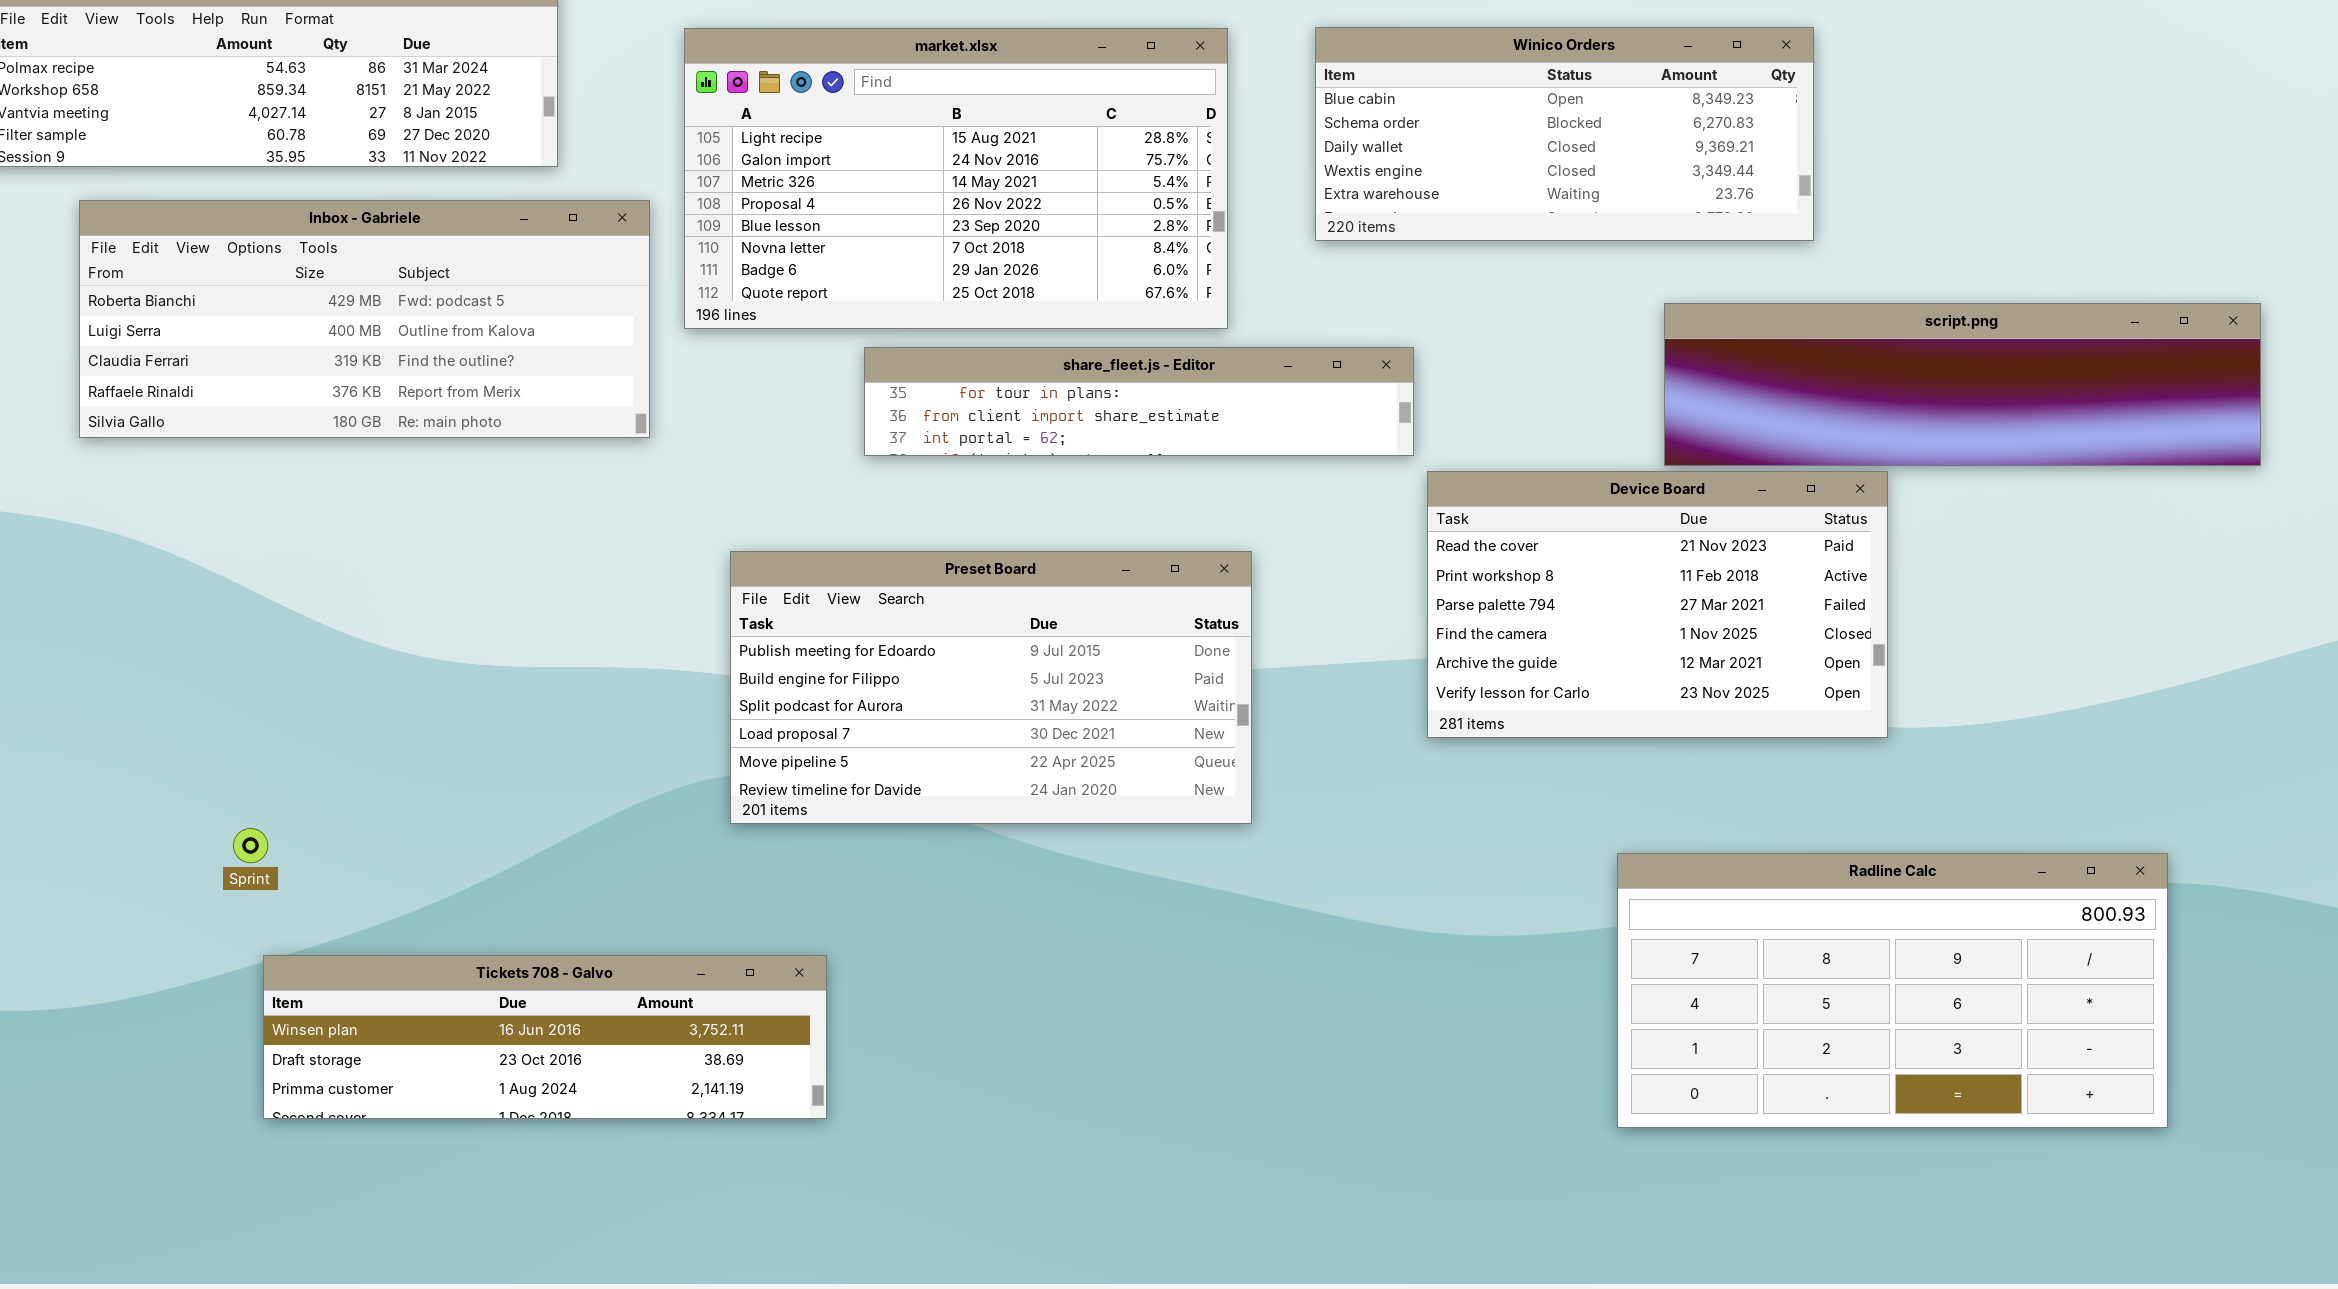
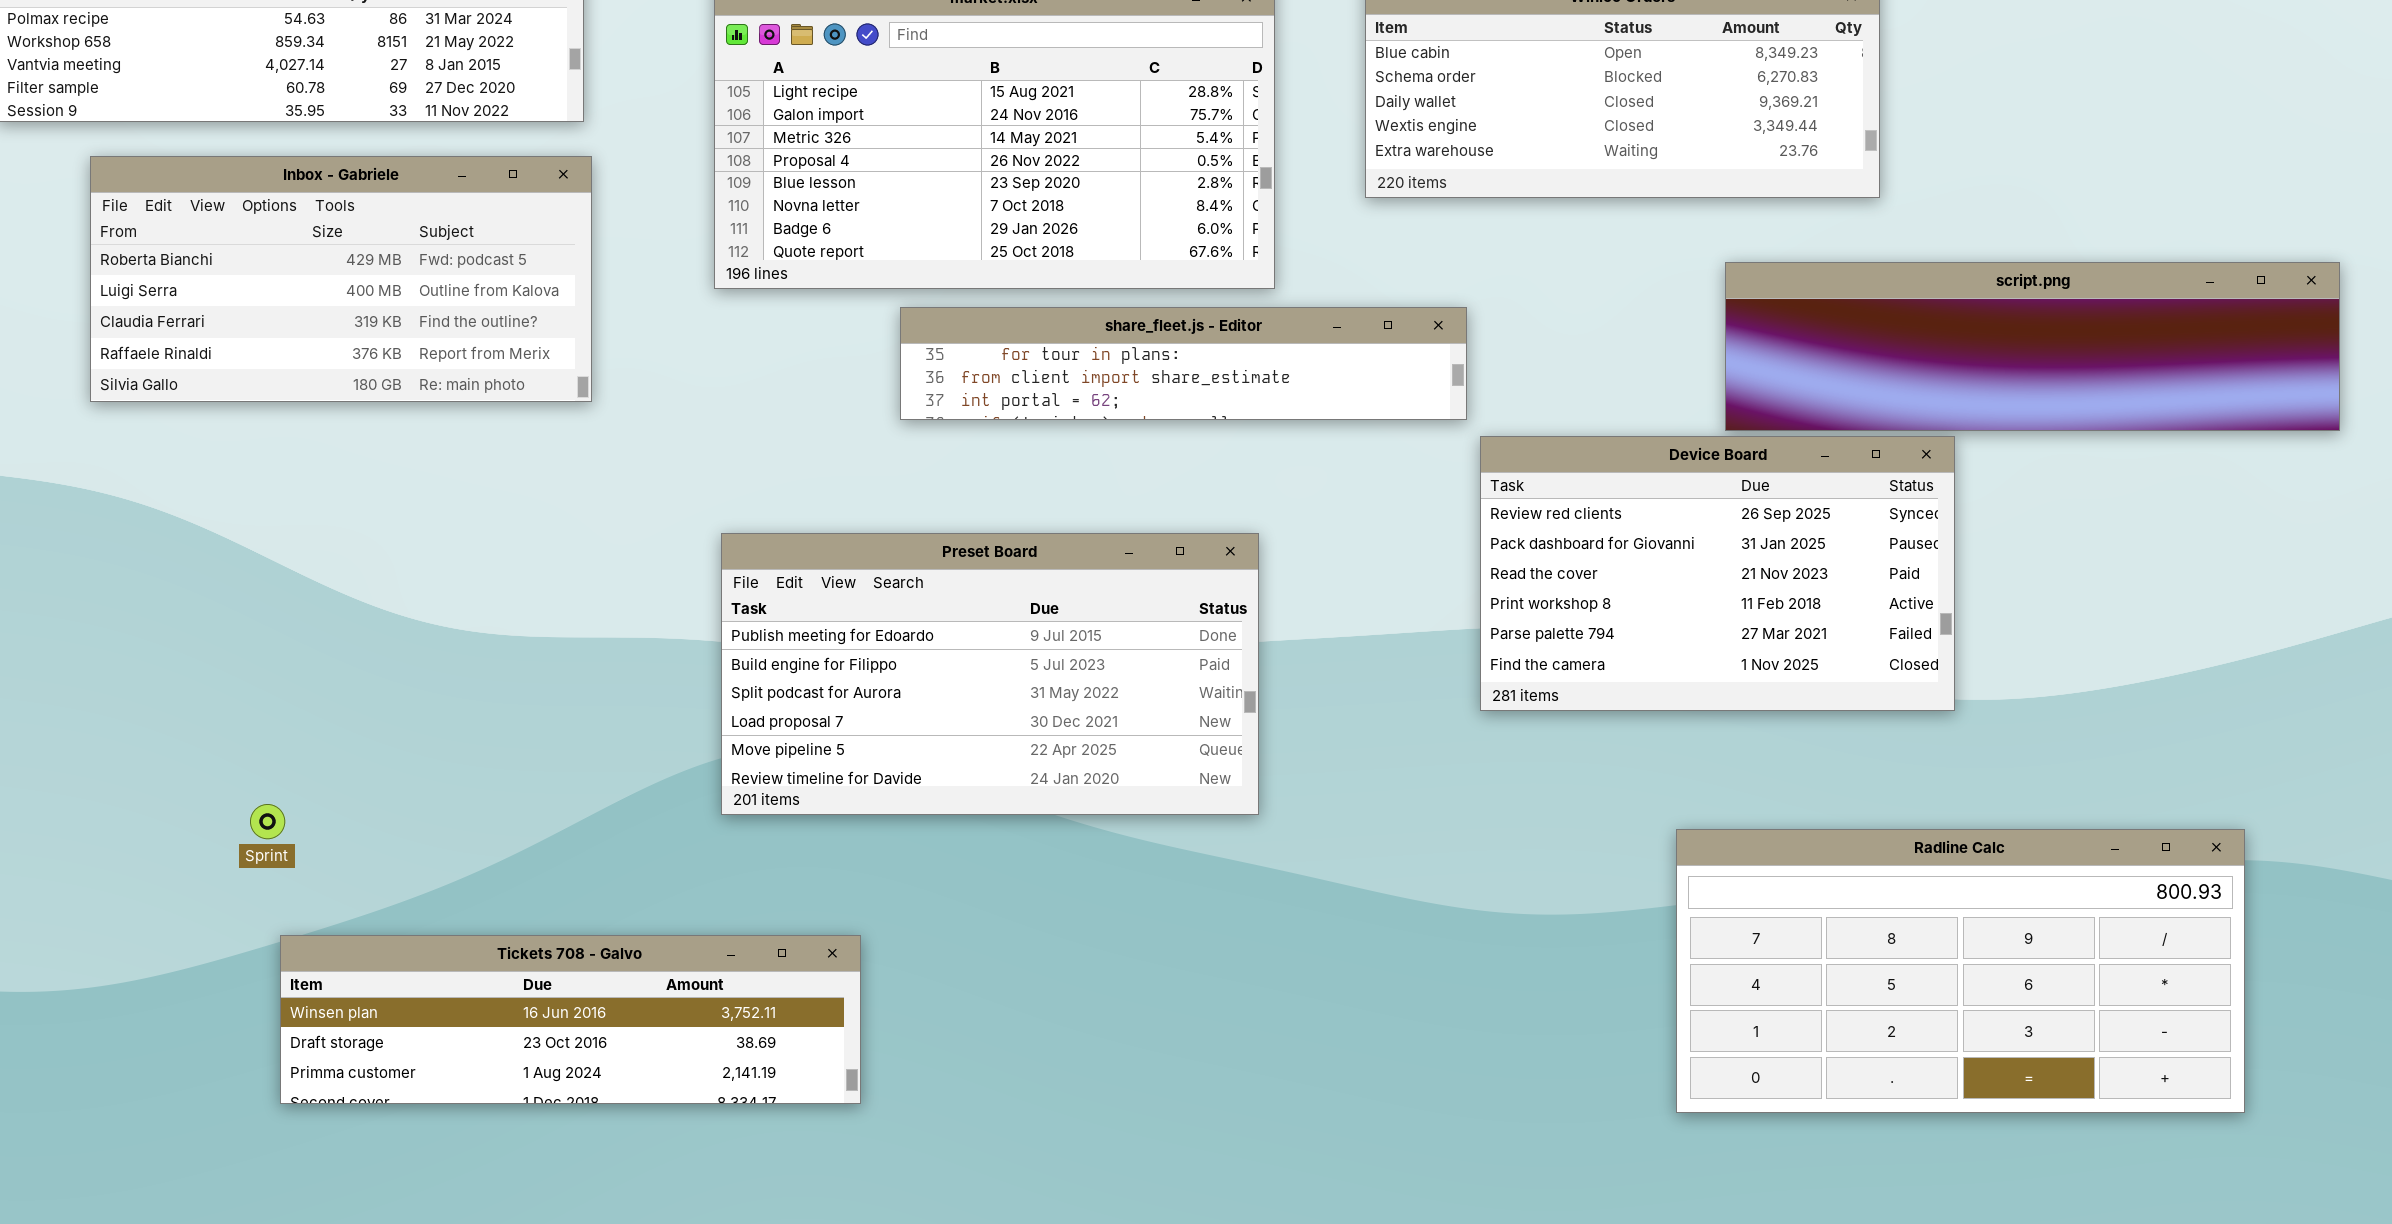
Inbox - Gabriele: [79,200,650,438] -> [90,156,592,402], resized
Device Board: [1427,471,1888,738] -> [1480,436,1955,711], scrolled up 2 rows
Preset Board: [730,551,1252,824] -> [721,533,1259,815], moved

